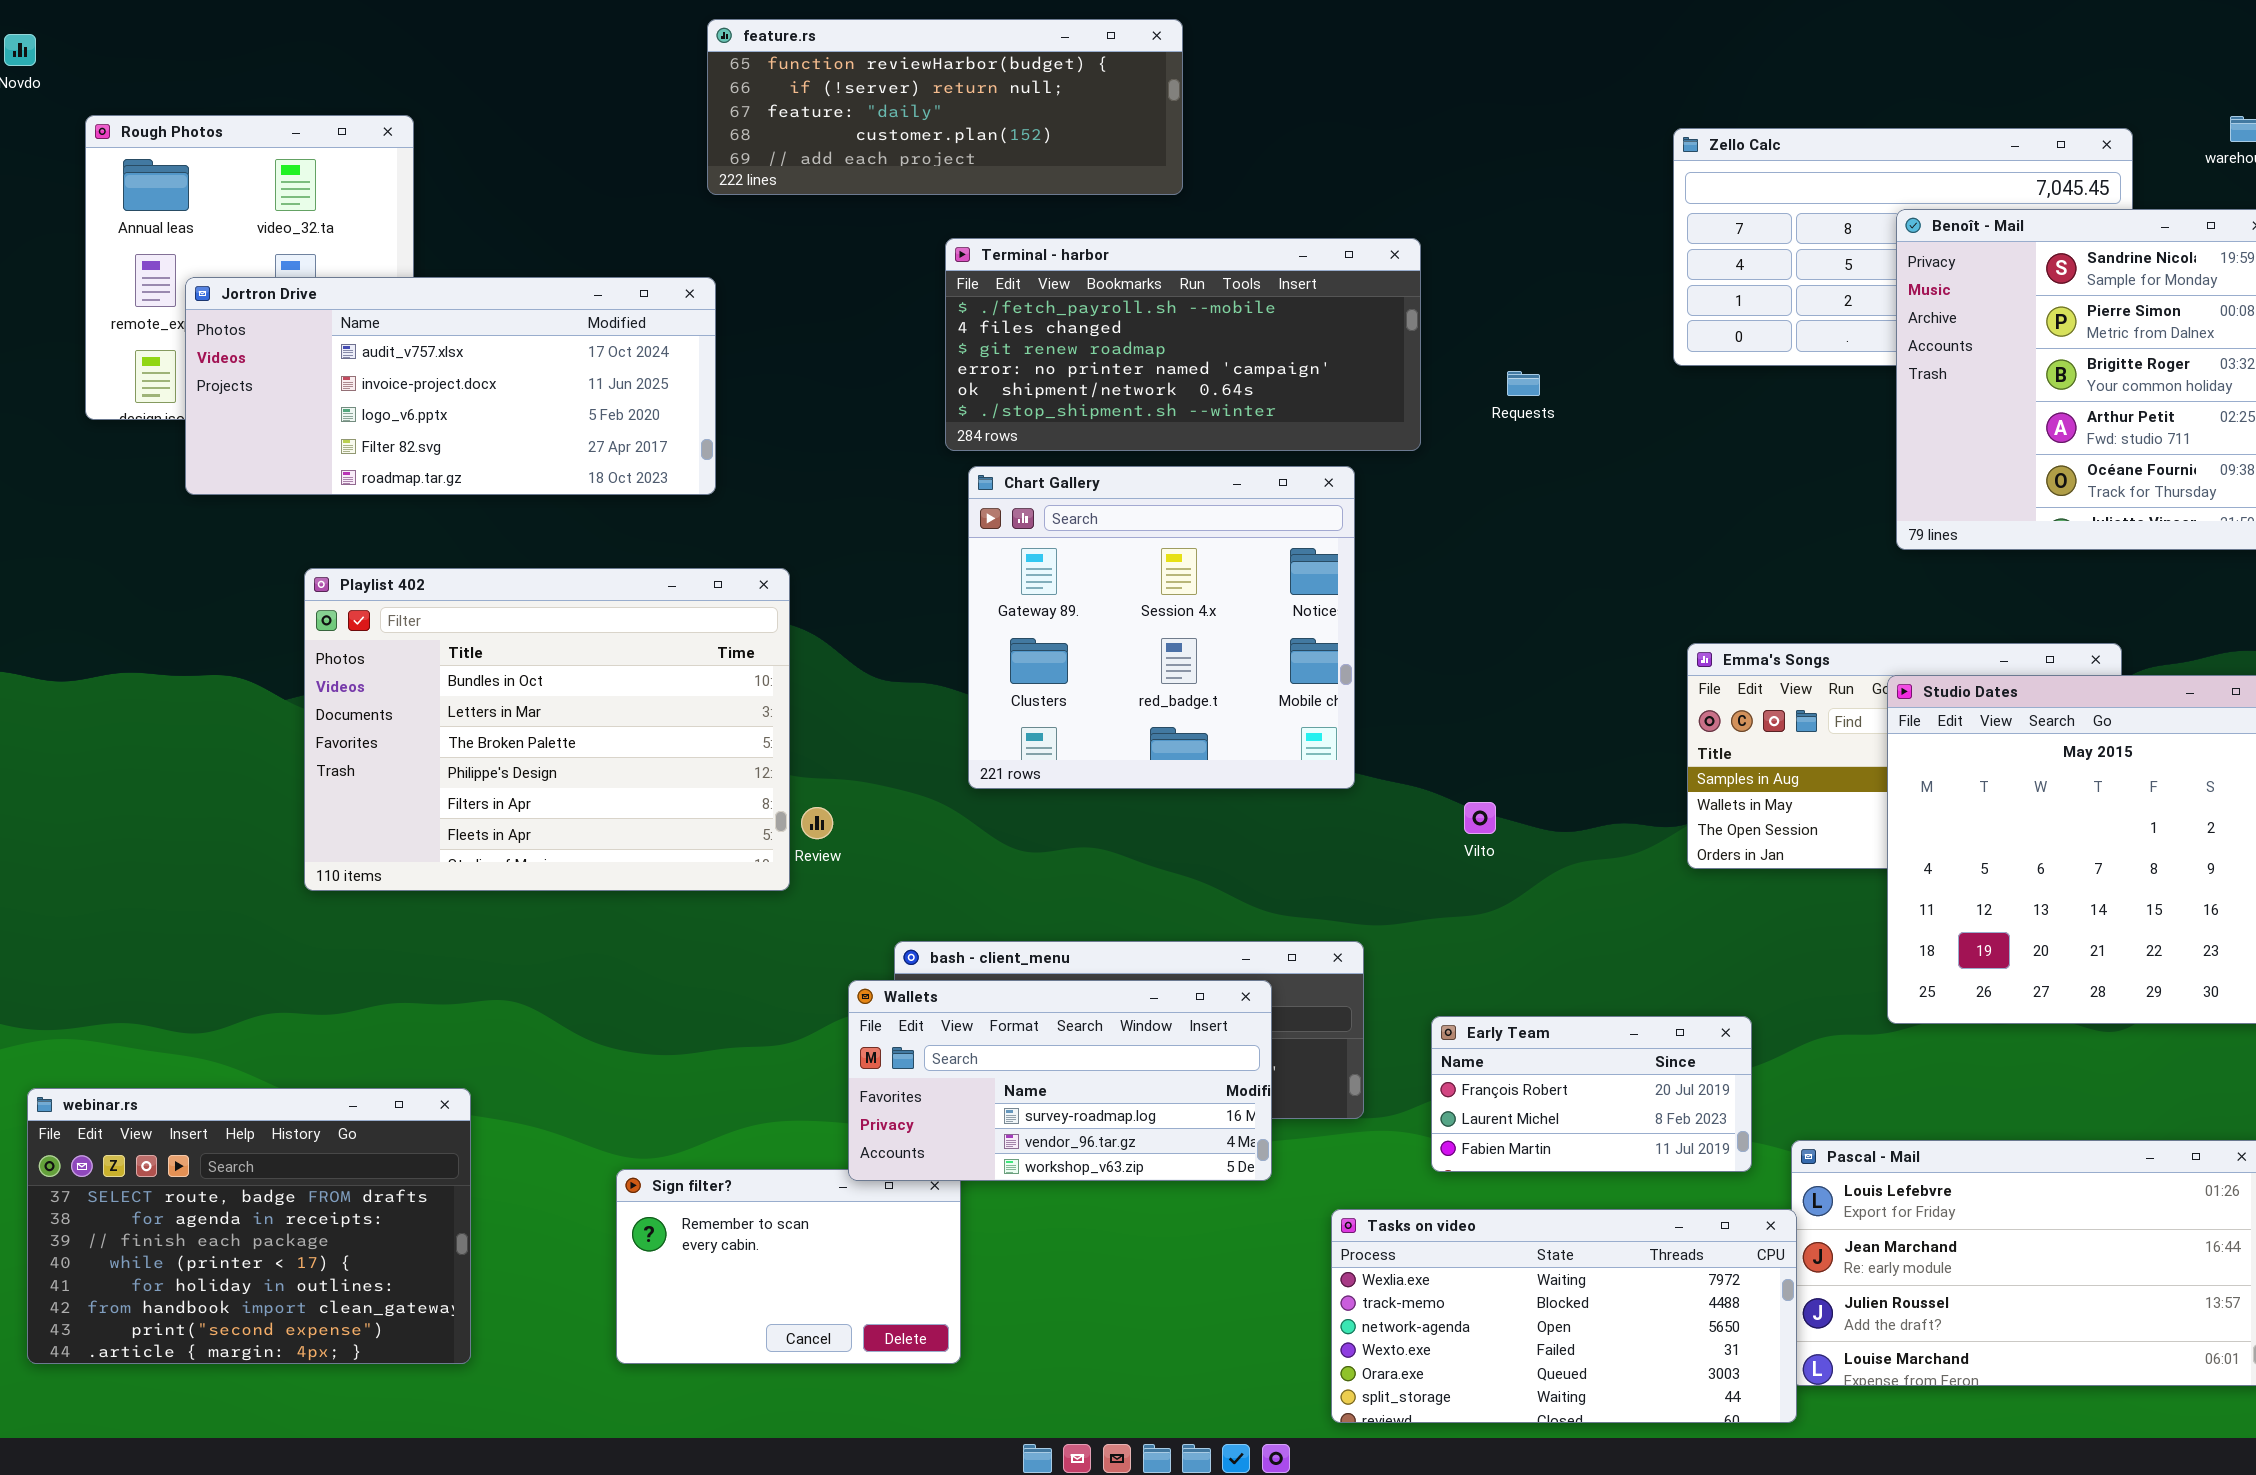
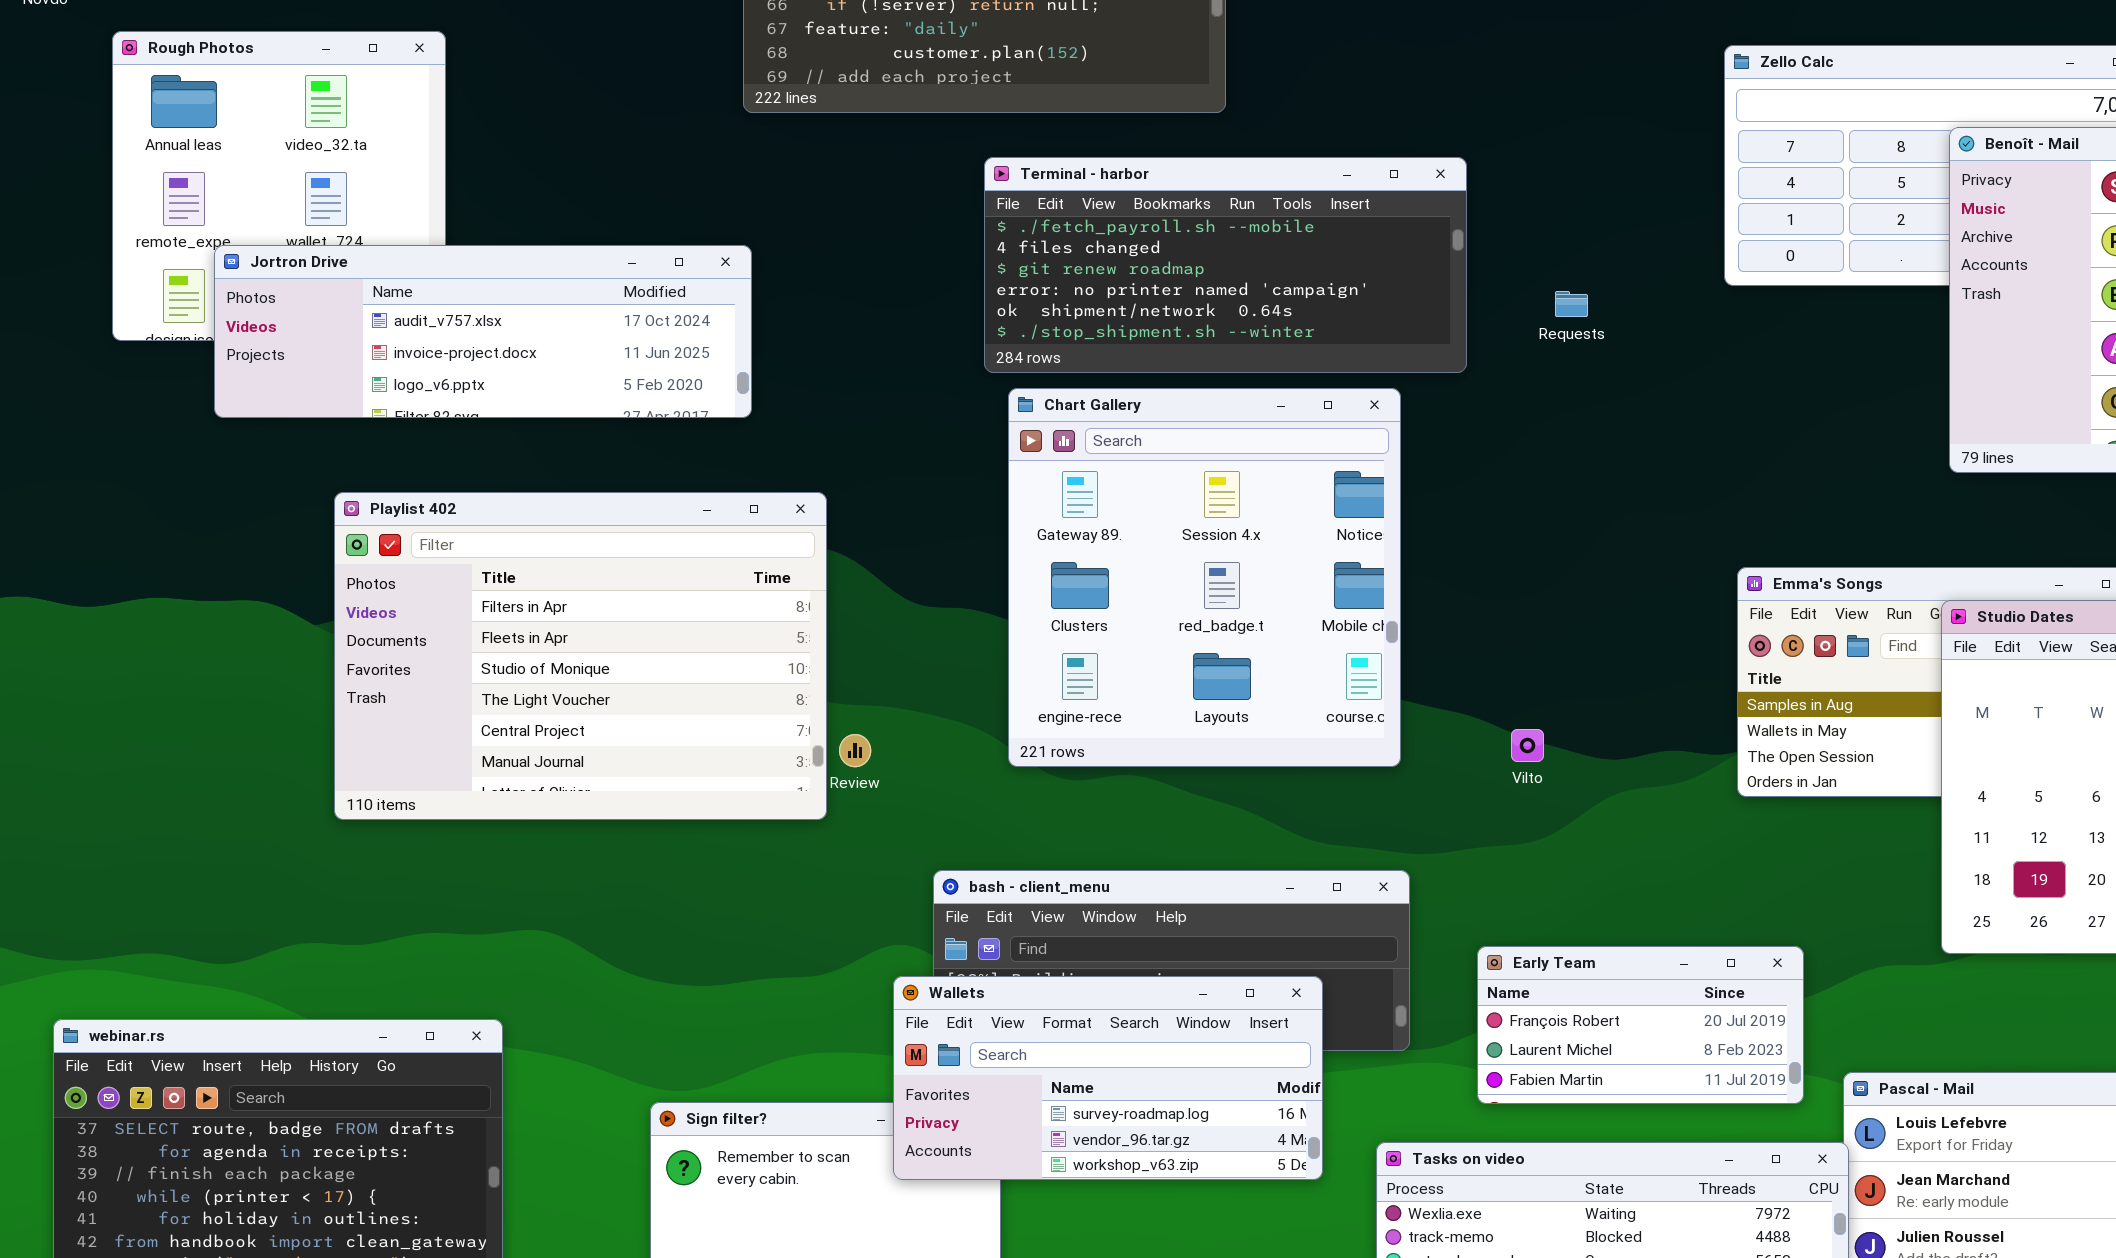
Jortron Drive: [185,277,716,495] -> [214,245,752,418], resized
Chart Gallery: [968,466,1355,789] -> [1008,388,1401,767], resized
Playlist 402: [304,568,790,891] -> [334,492,827,820], scrolled down 4 rows
Wallets: [848,980,1272,1181] -> [893,976,1323,1180], moved

